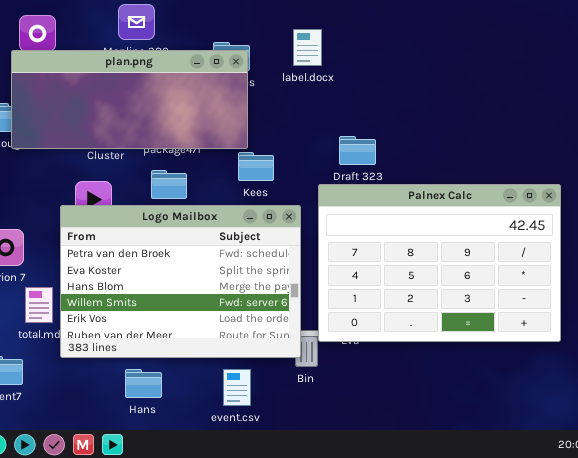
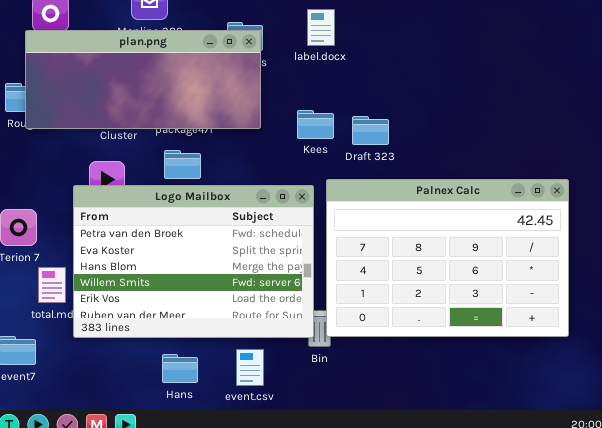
Kees: [238,152,274,181] -> [297,110,334,139], moved
Palnex Calc: [318,184,561,342] -> [326,179,569,337], moved
Hans: [125,369,162,398] -> [162,354,198,383], moved

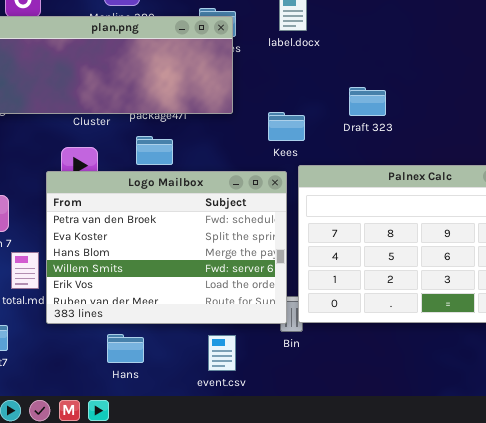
Kees: [297,110,334,139] -> [268,112,305,141], moved
Draft 323: [352,116,389,145] -> [349,87,386,116], moved
Hans: [162,354,198,383] -> [107,334,144,363], moved

